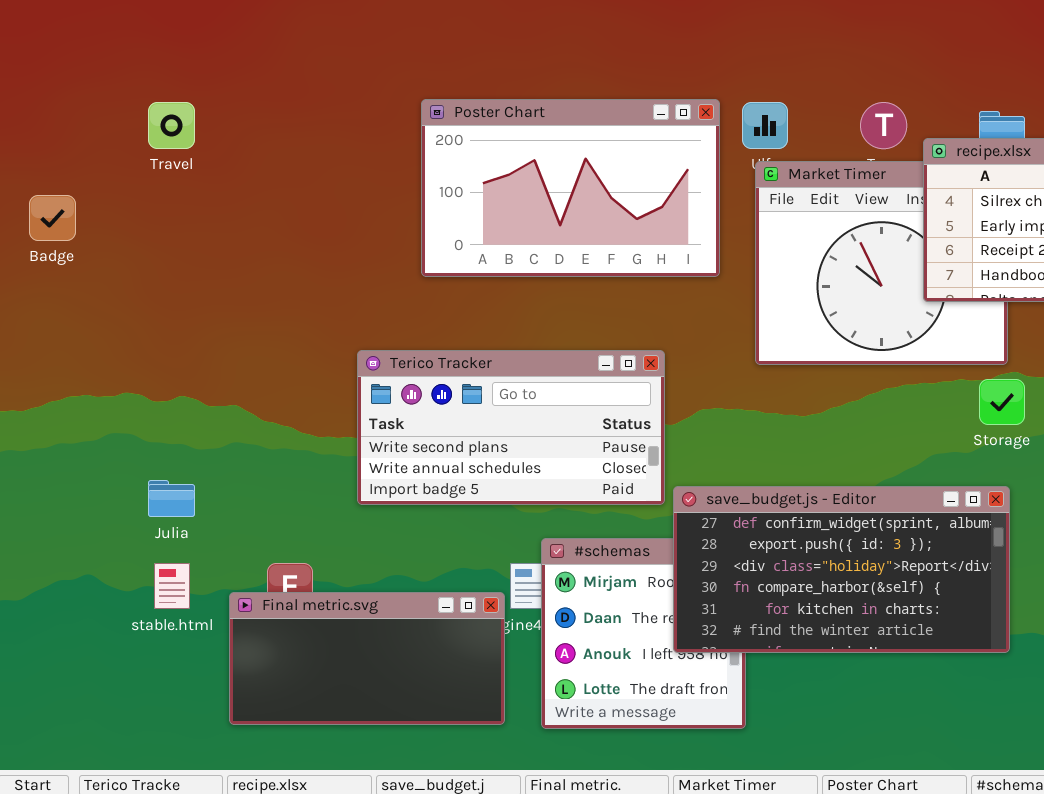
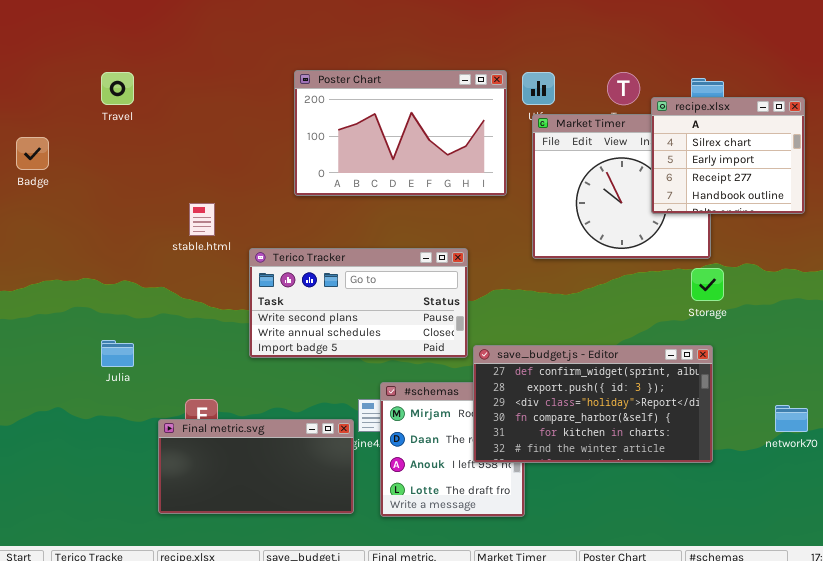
stable.html: [154,563,190,609] -> [189,203,215,236], moved

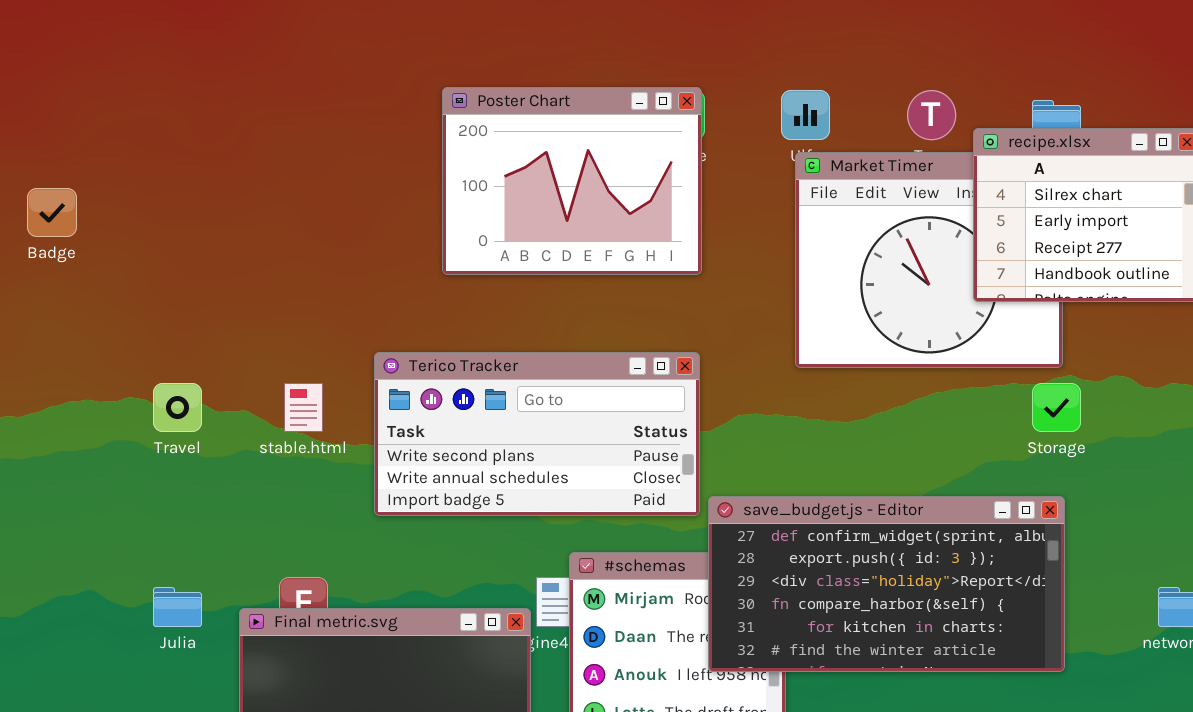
Poster Chart: [294,70,507,196] -> [442,87,702,275], resized
Travel: [101,72,134,105] -> [153,383,202,432], moved
stable.html: [189,203,215,236] -> [284,383,323,432], moved
Julia: [101,340,134,367] -> [153,587,202,627], moved

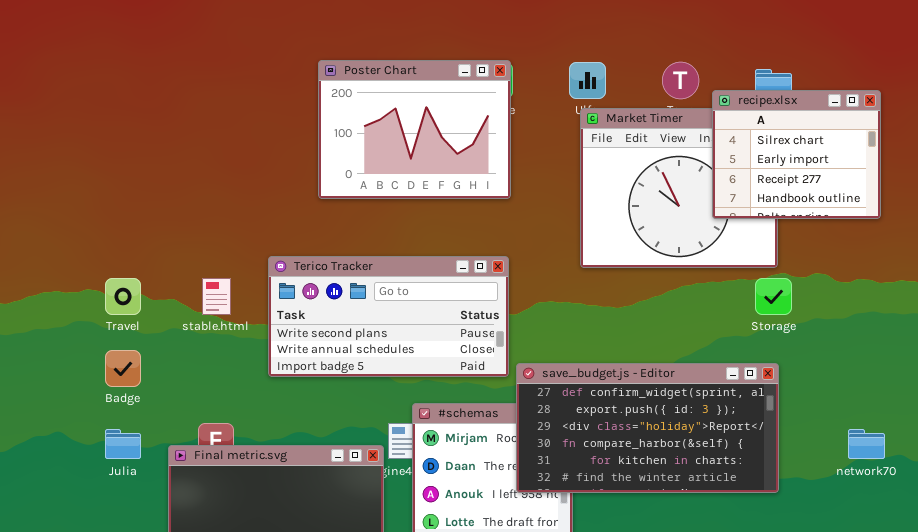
Badge: [27,188,77,237] -> [105,350,141,387], moved

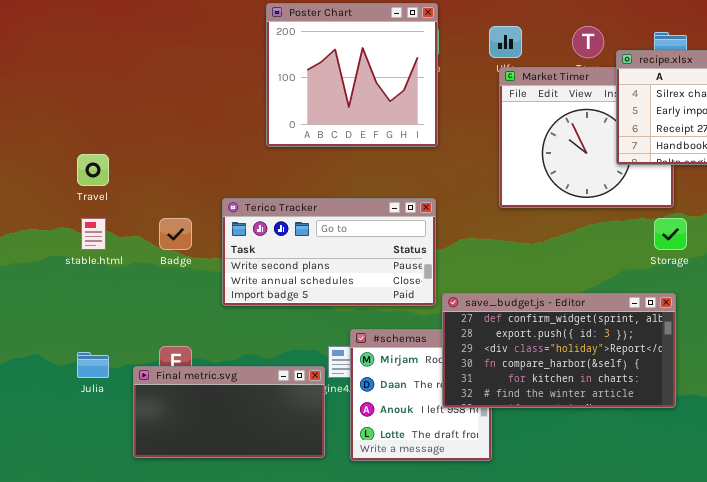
Poster Chart: [318,60,511,199] -> [266,3,438,147], resized
Travel: [105,278,141,315] -> [77,154,109,186], moved
stable.html: [202,278,231,315] -> [81,218,106,250], moved
Badge: [105,350,141,387] -> [159,218,192,250], moved

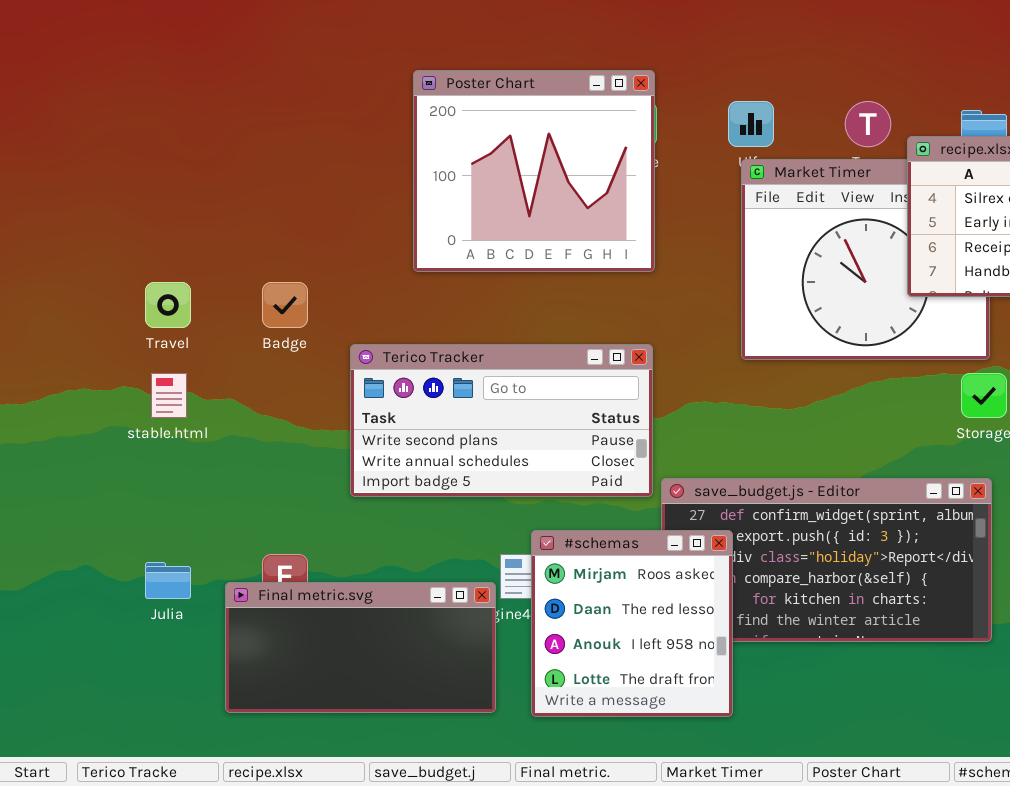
Badge: [159,218,192,250] -> [262,282,308,328], moved
#schemas: [350,329,492,461] -> [531,530,733,717], raised

